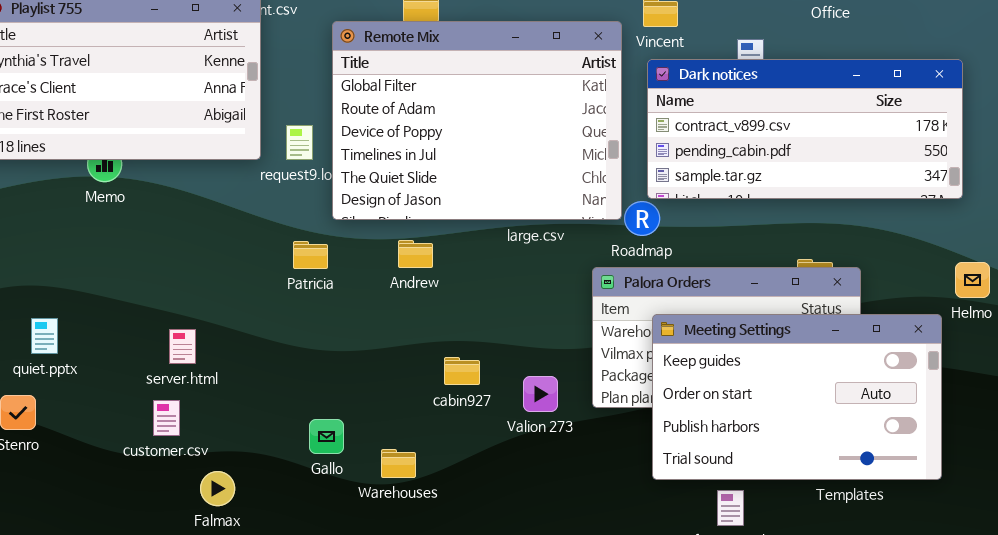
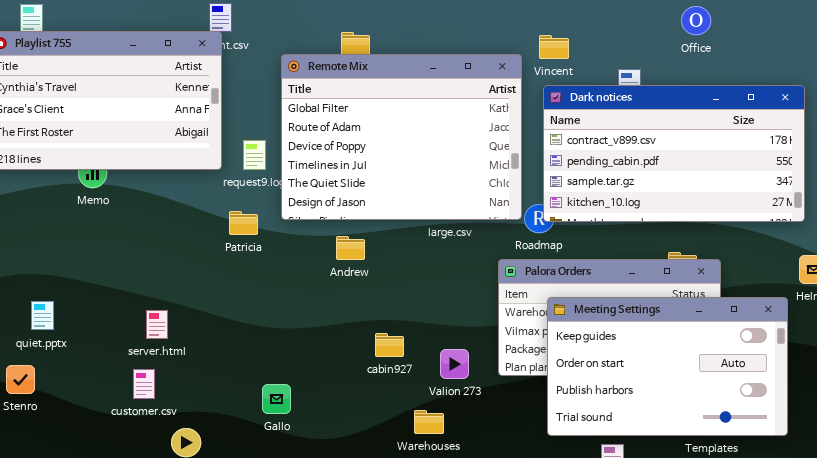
Dark notices: [647,59,963,199] -> [543,85,805,222], resized
Patricia: [293,241,328,269] -> [229,211,258,235], moved
Warehouses: [381,449,416,478] -> [414,410,444,434], moved

